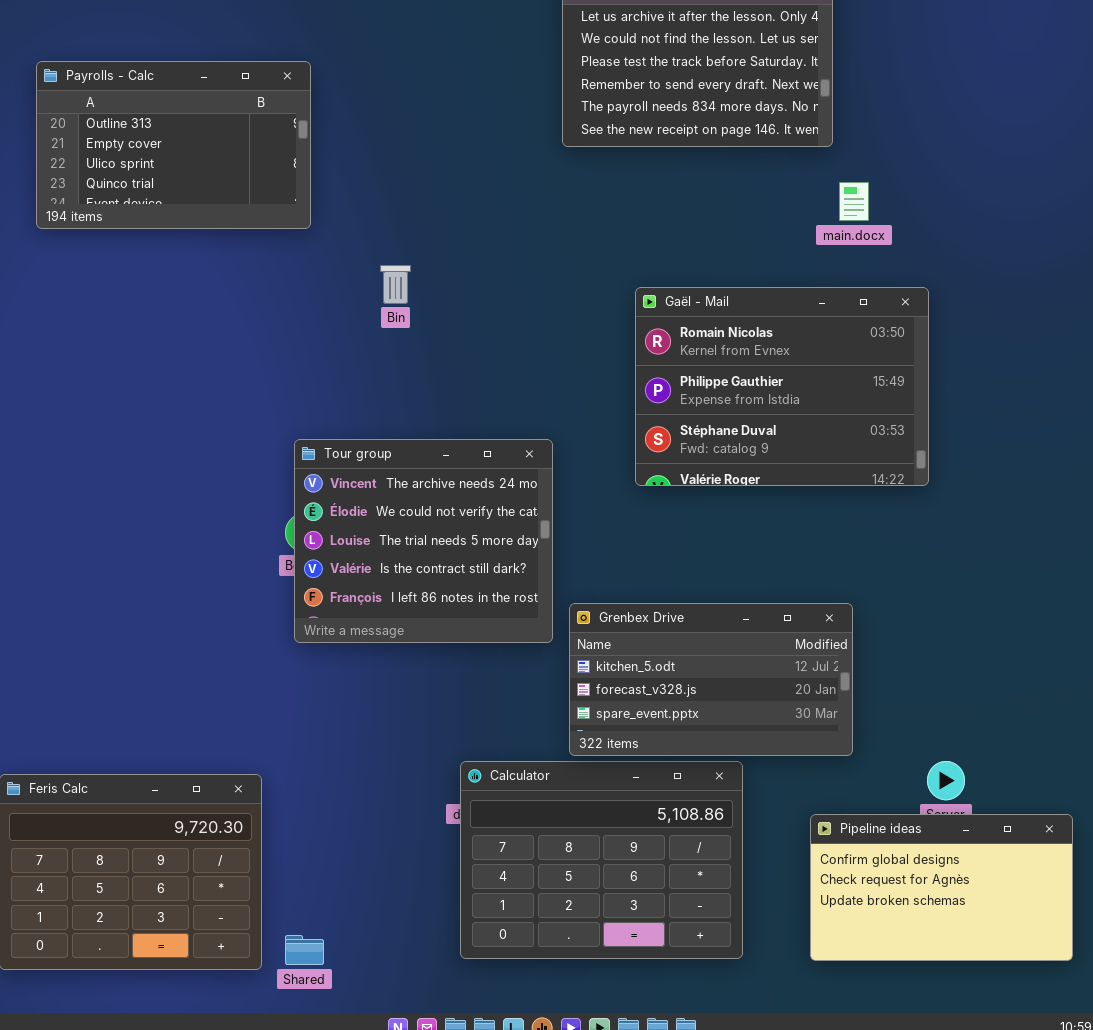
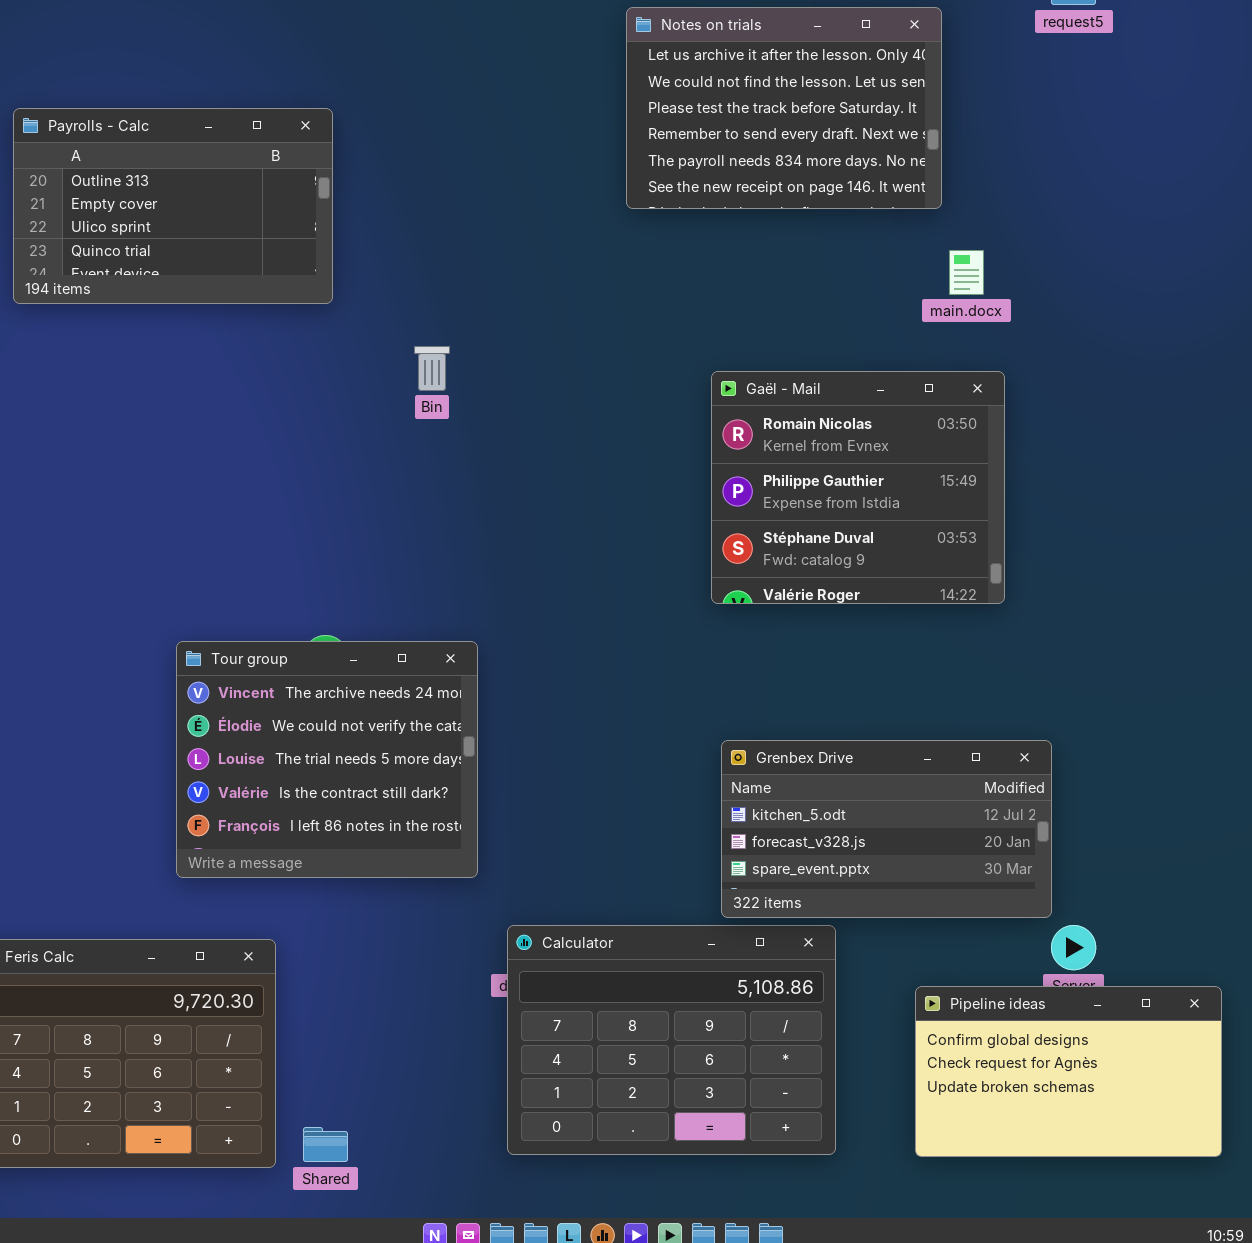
Gaël - Mail: [635,287,929,486] -> [711,371,1005,604], resized
Tour group: [294,439,553,643] -> [176,641,478,878], moved
Grenbex Drive: [569,603,853,756] -> [721,740,1052,918], moved

